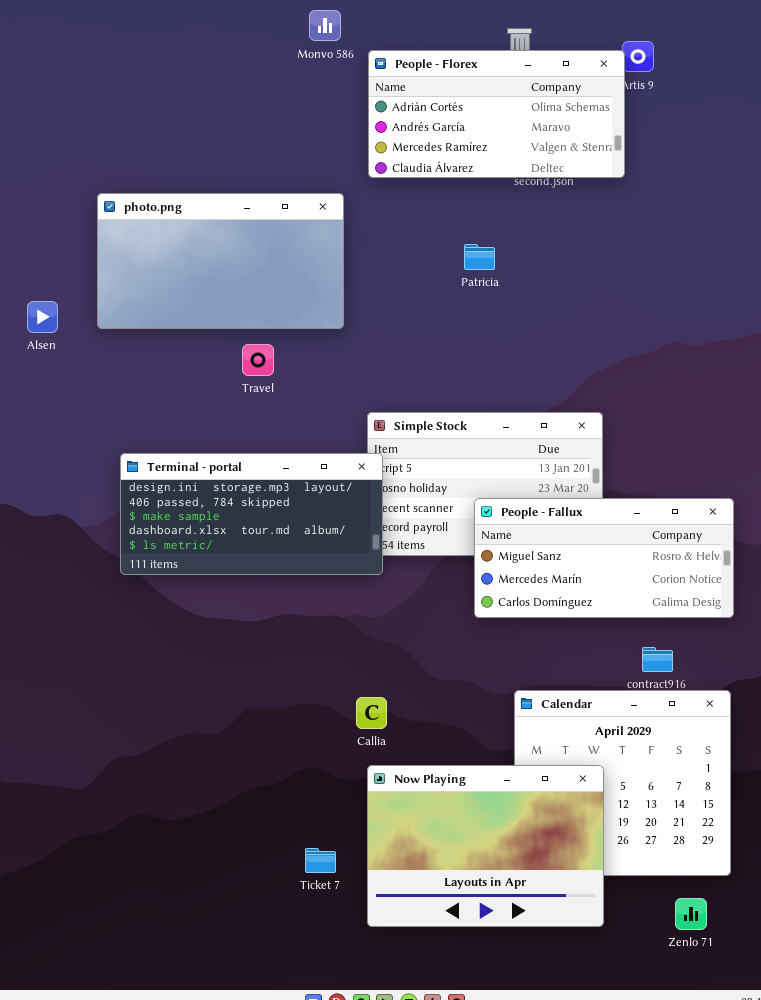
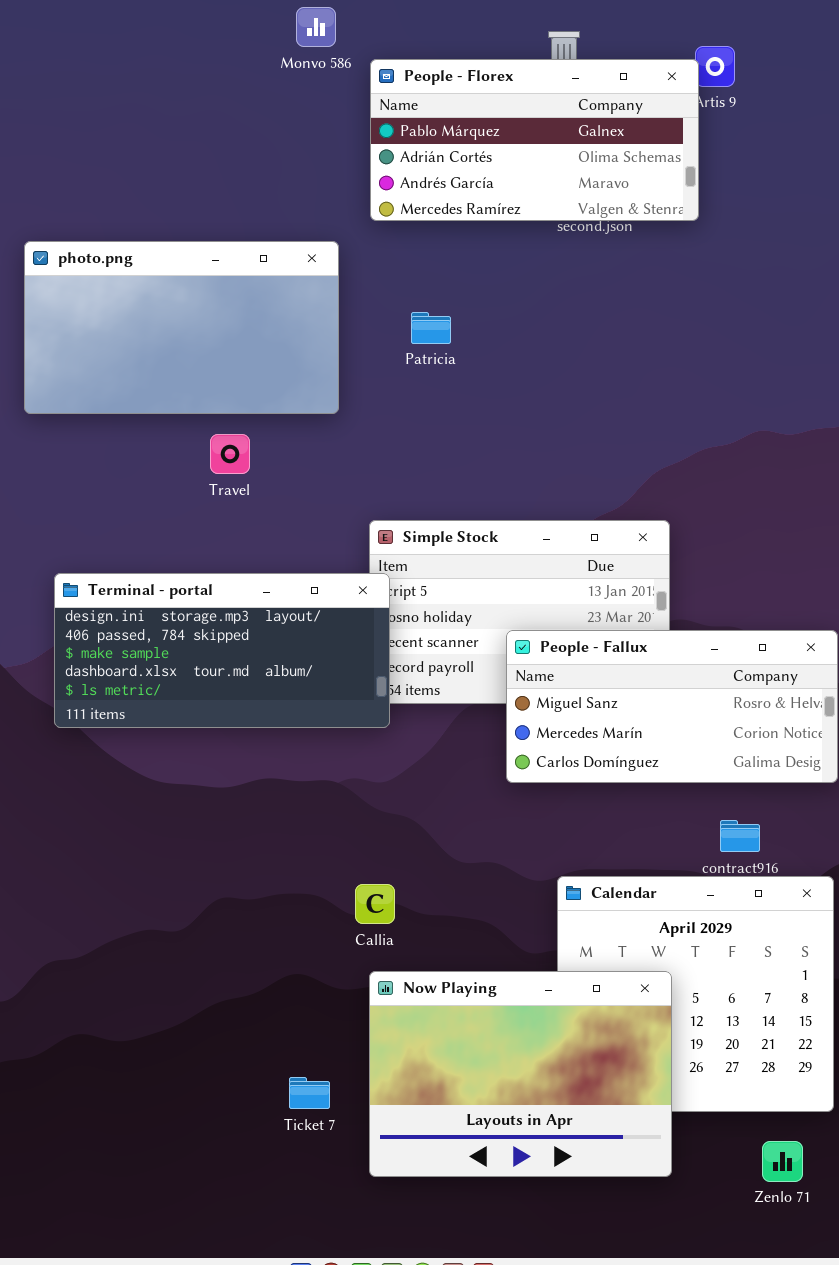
People - Florex: [368,50,625,178] -> [370,59,699,221], scrolled up 1 row
Patricia: [464,244,495,270] -> [411,312,451,344], moved

